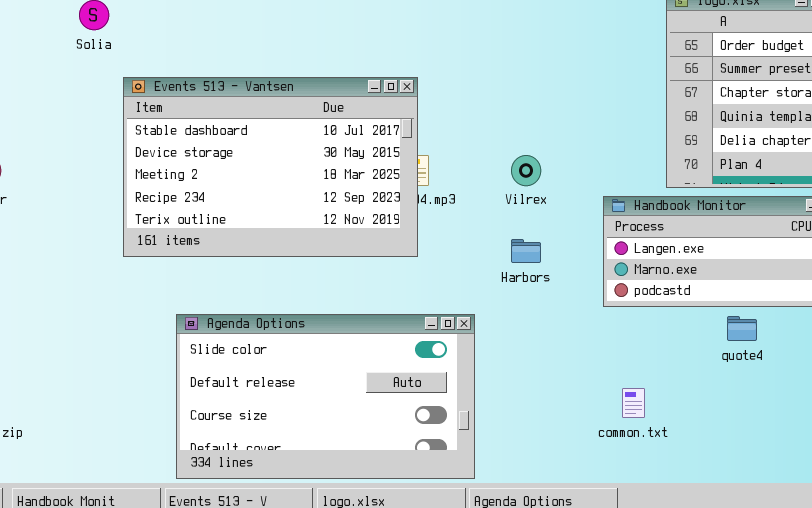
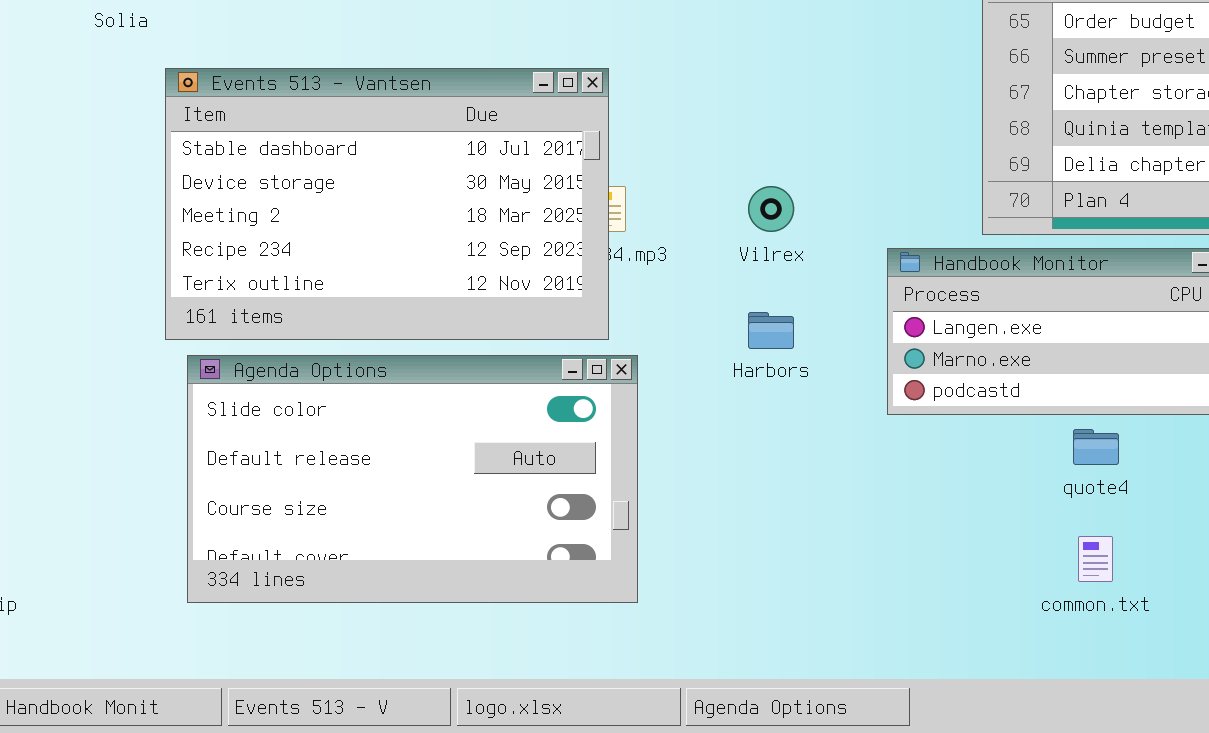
Agenda Options: [176,314,475,479] -> [187,355,638,603], moved
common.txt: [622,388,645,418] -> [1078,536,1113,582], moved

